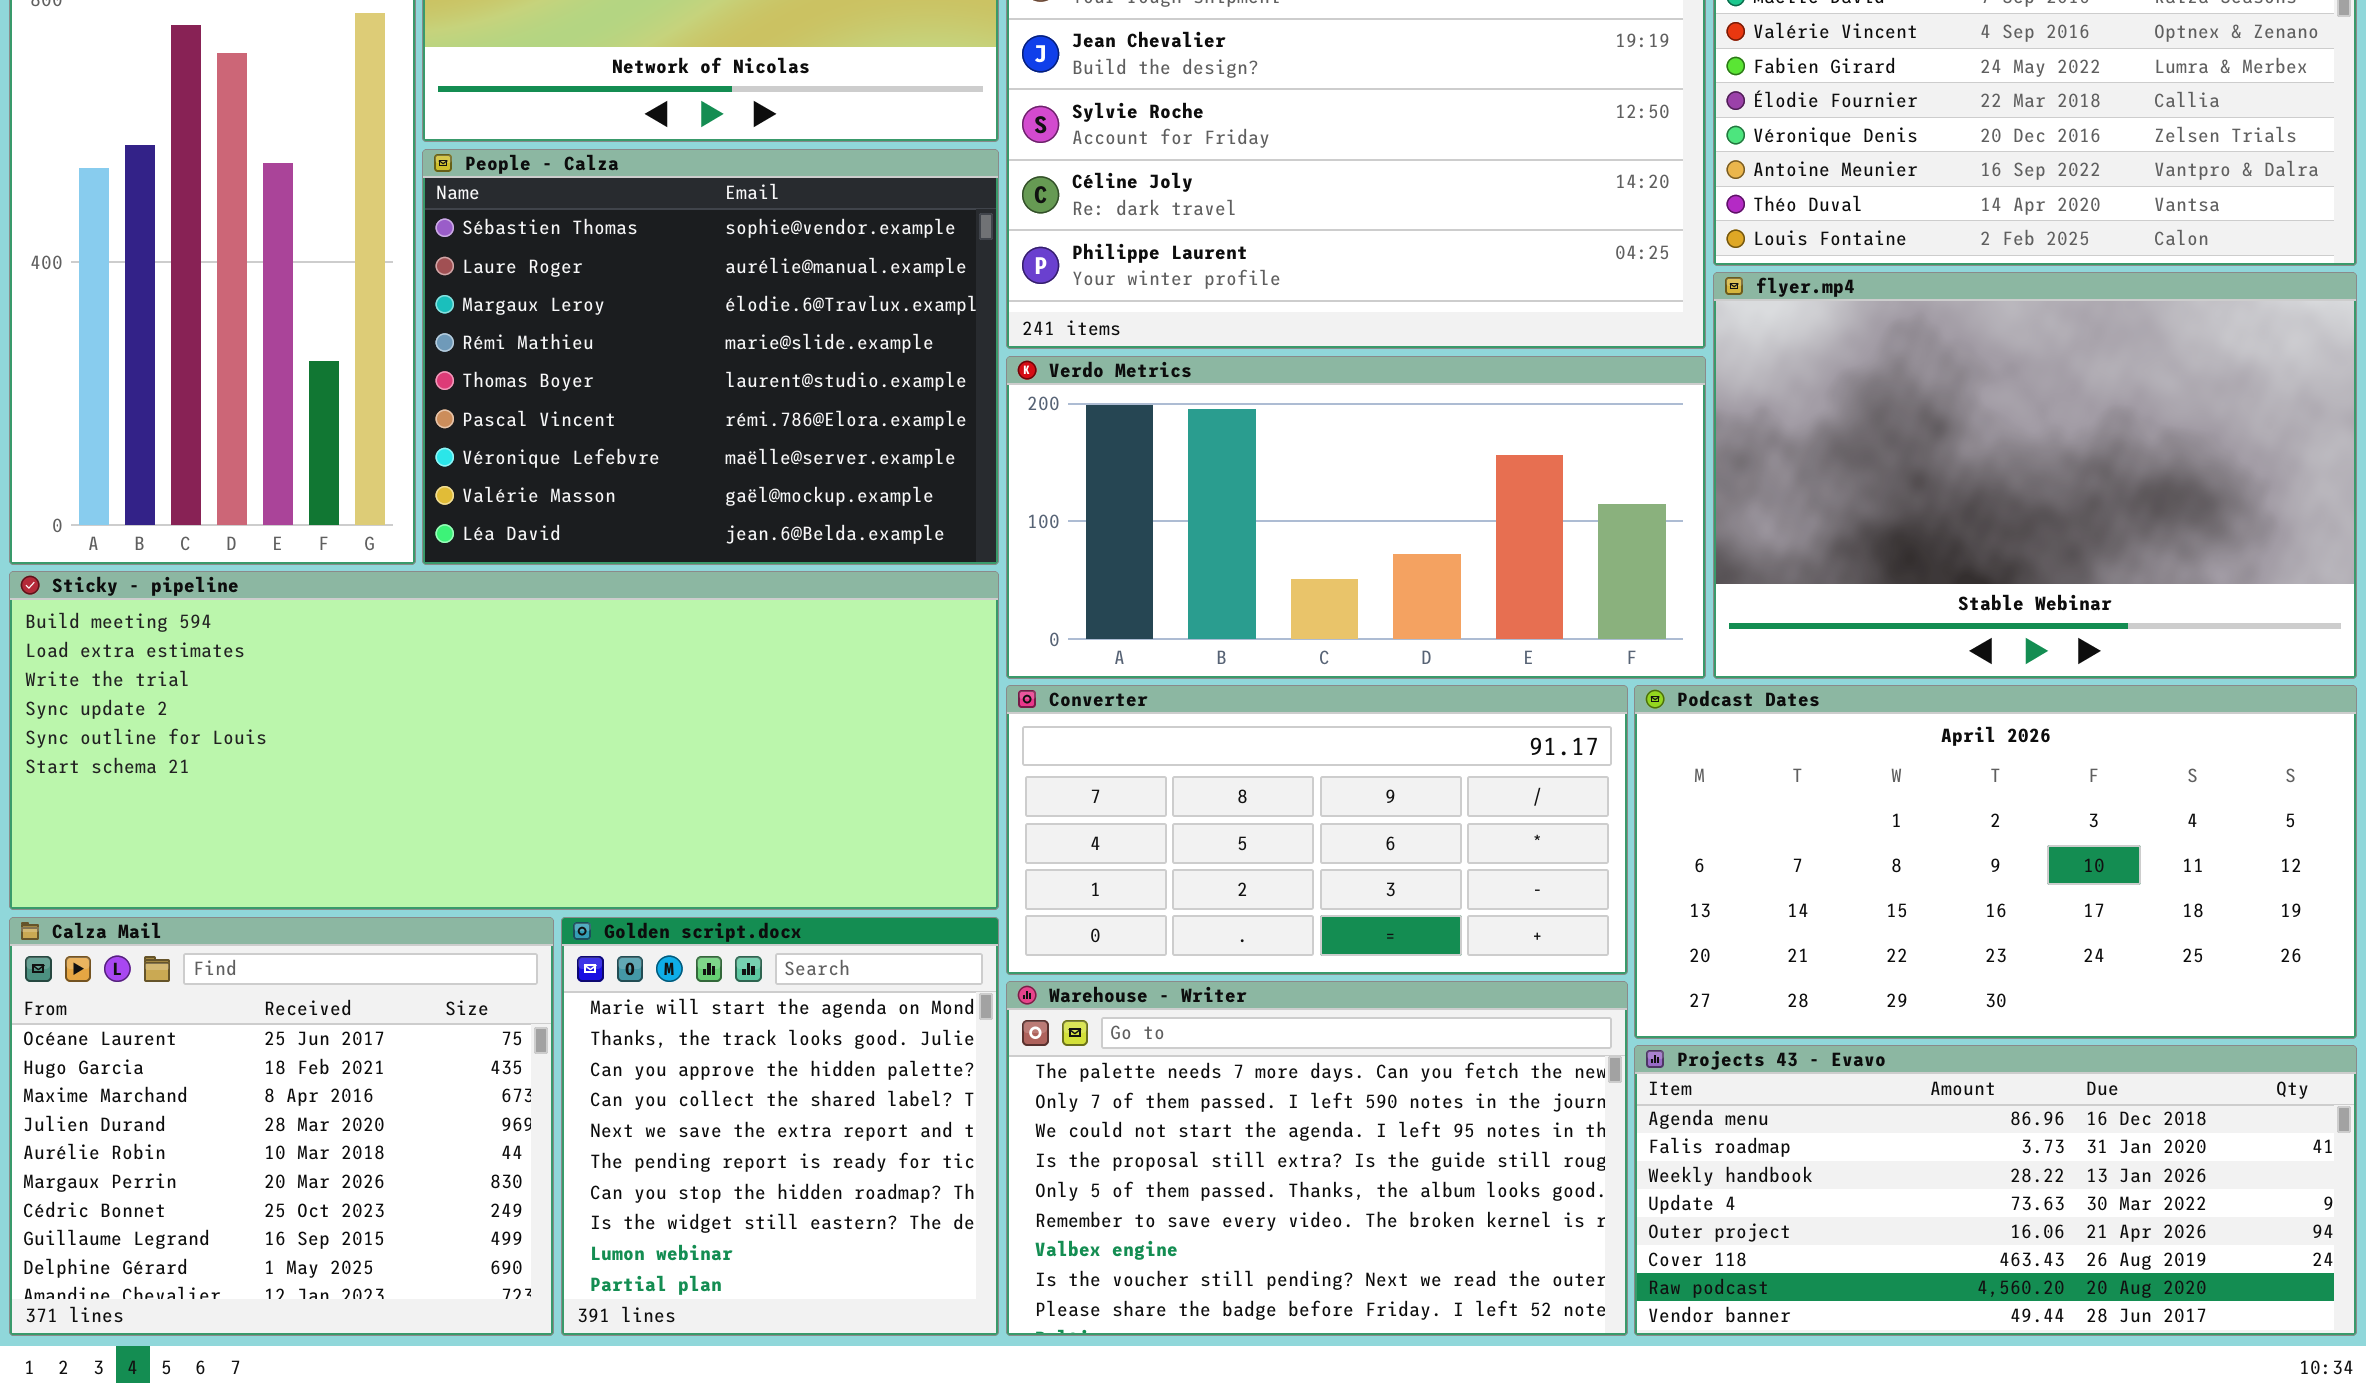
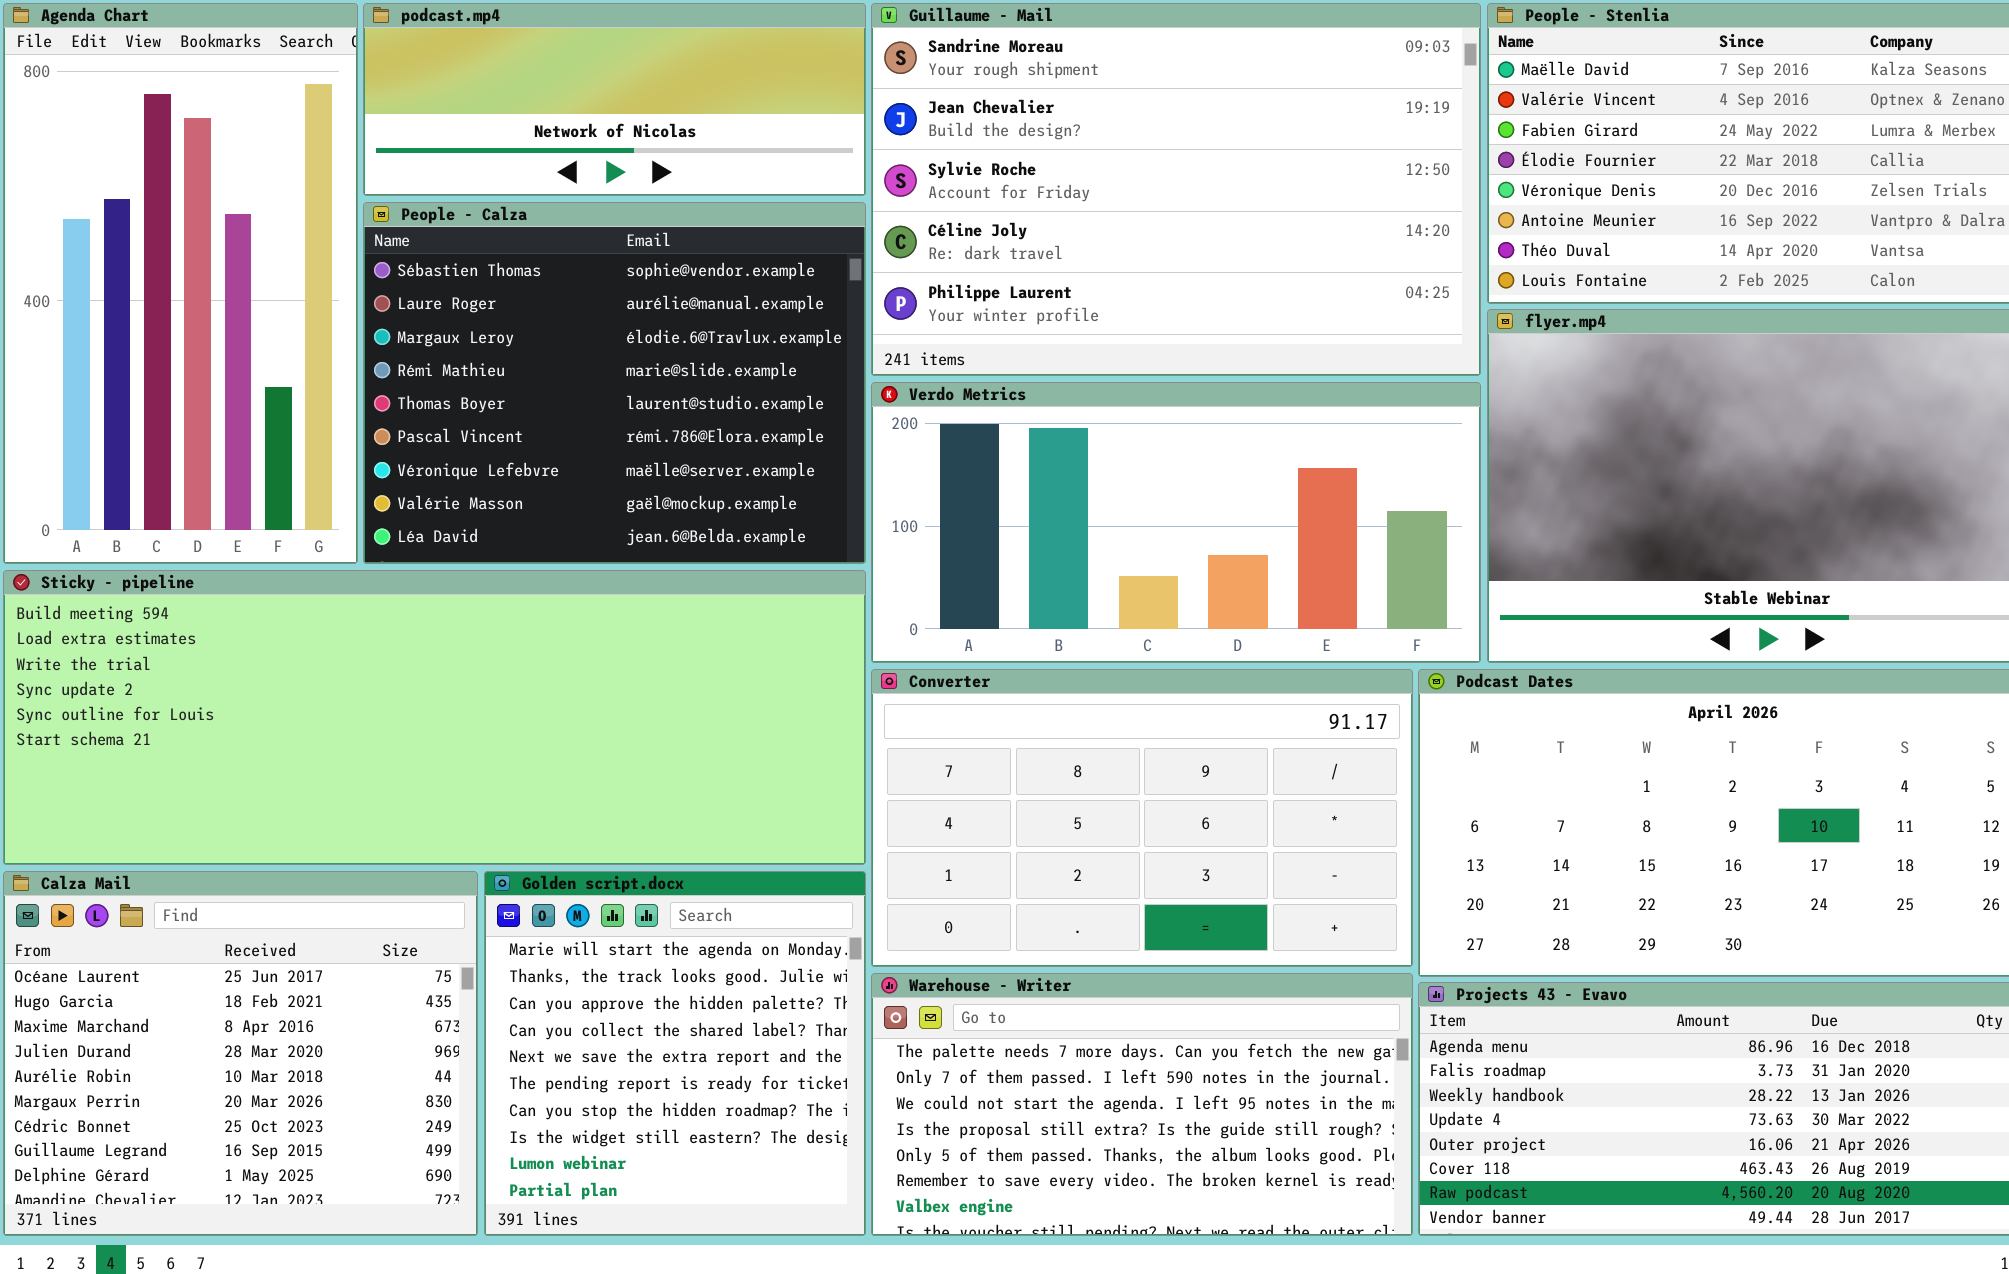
Converter: [1006,685,1628,975] -> [871,669,1413,967], resized
Warehouse - Writer: [1006,981,1628,1336] -> [871,973,1413,1236], resized

